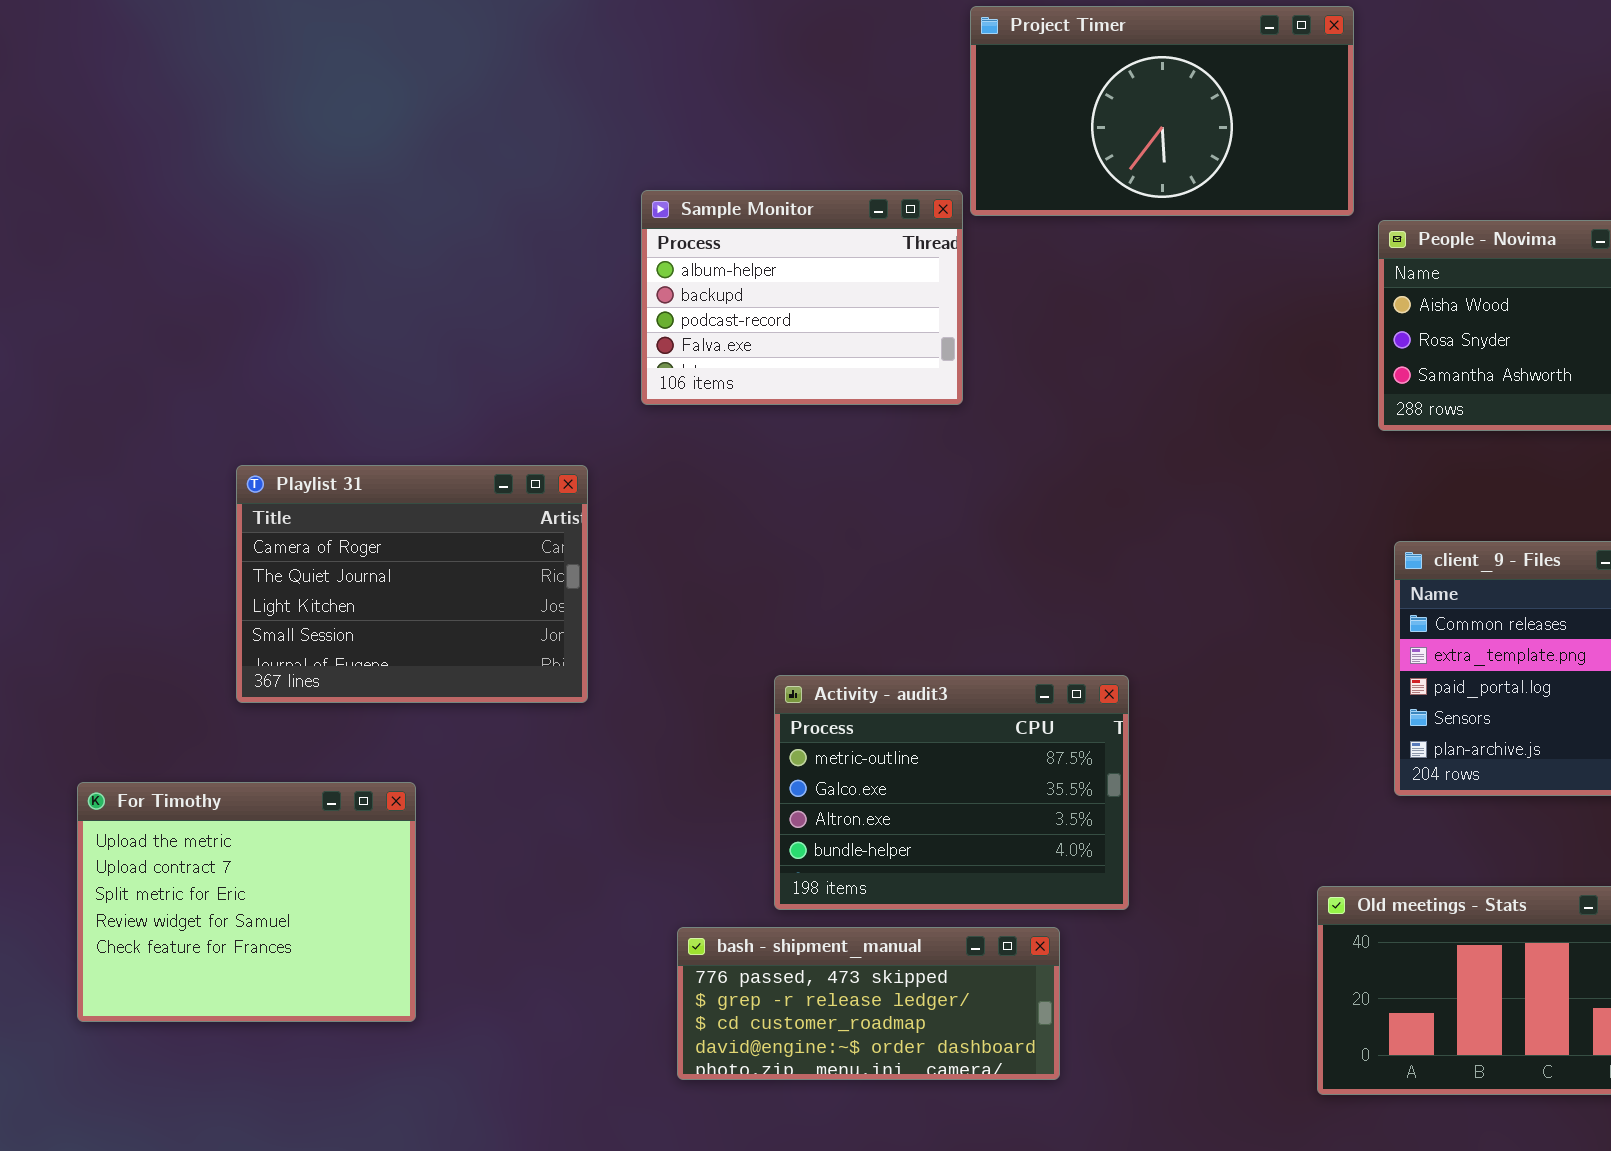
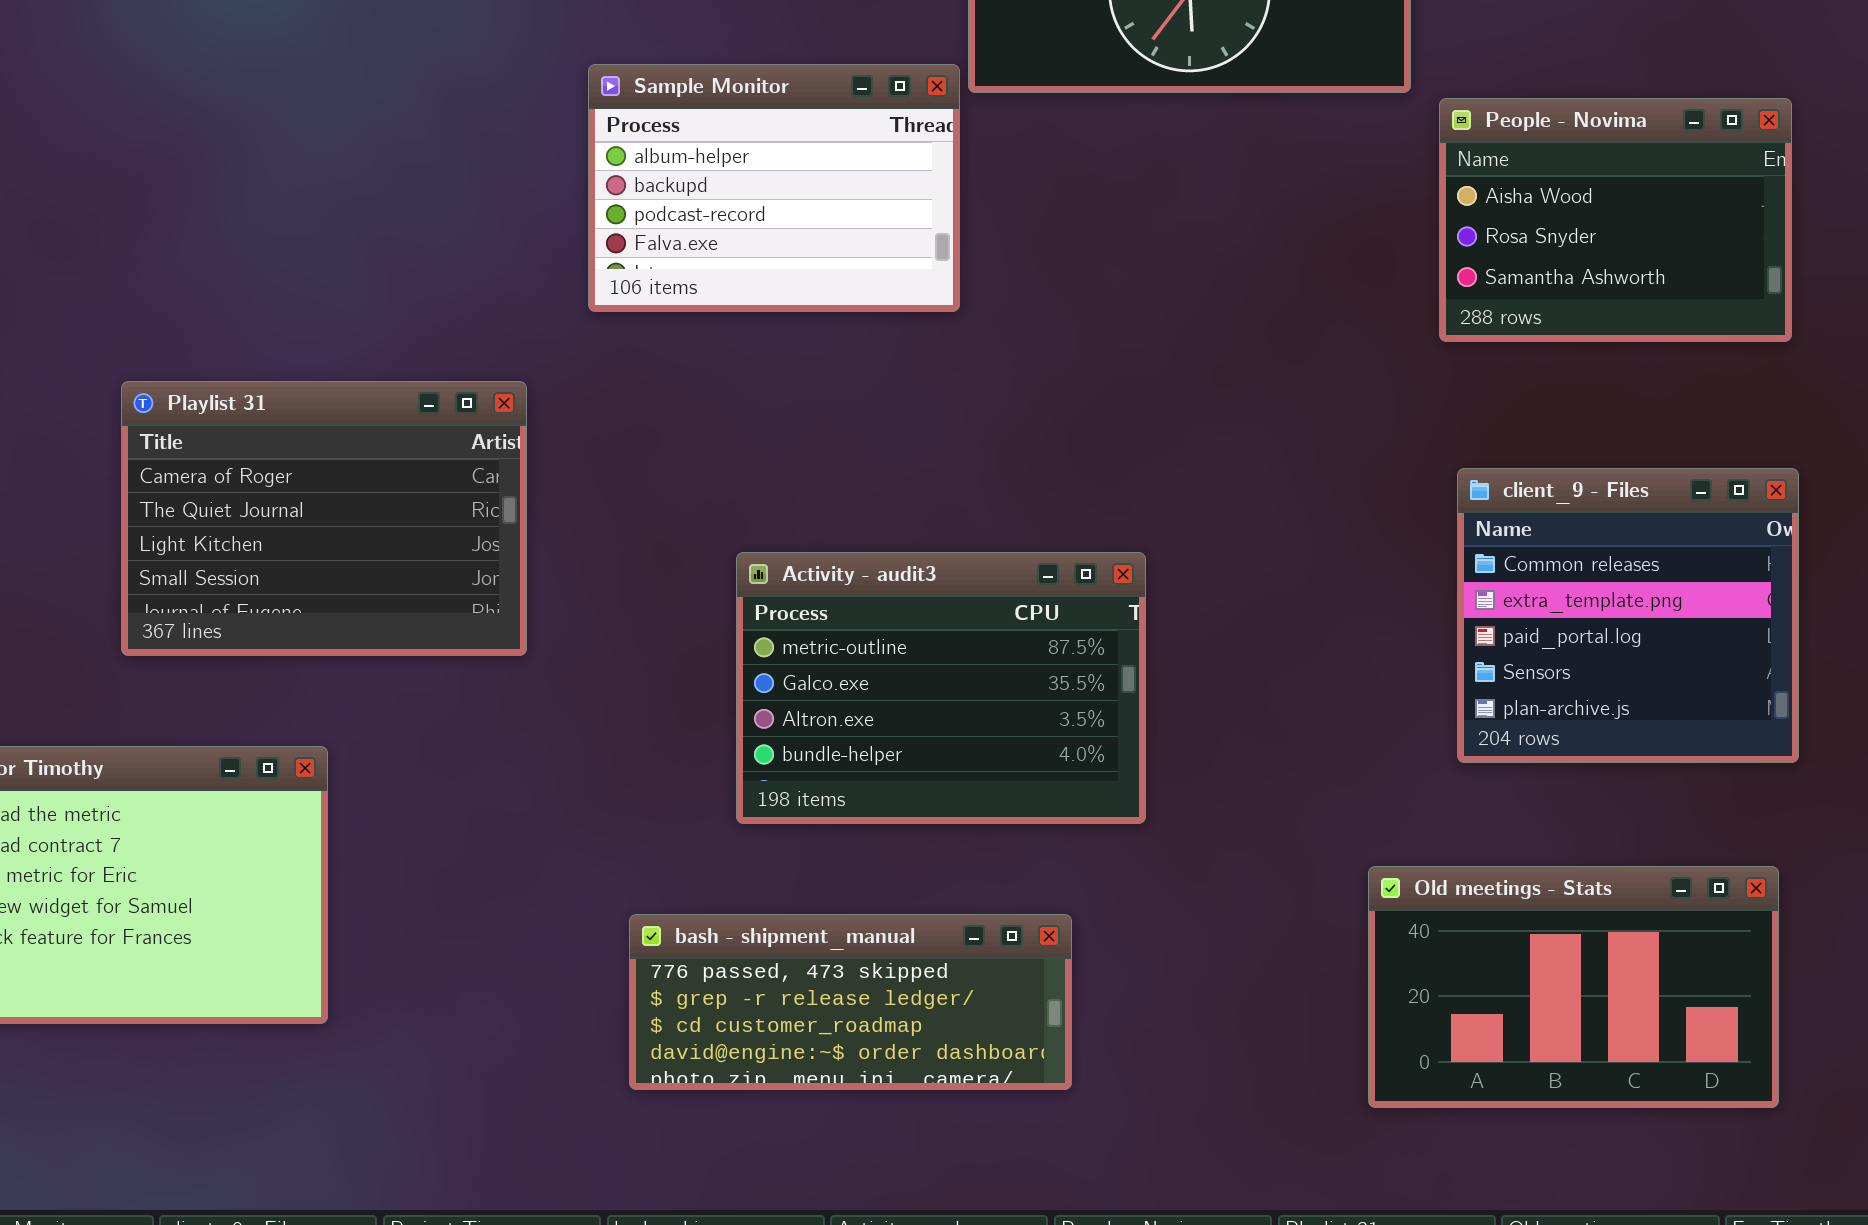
Activity - audit3: [774,675,1129,910] -> [736,552,1146,824], moved

